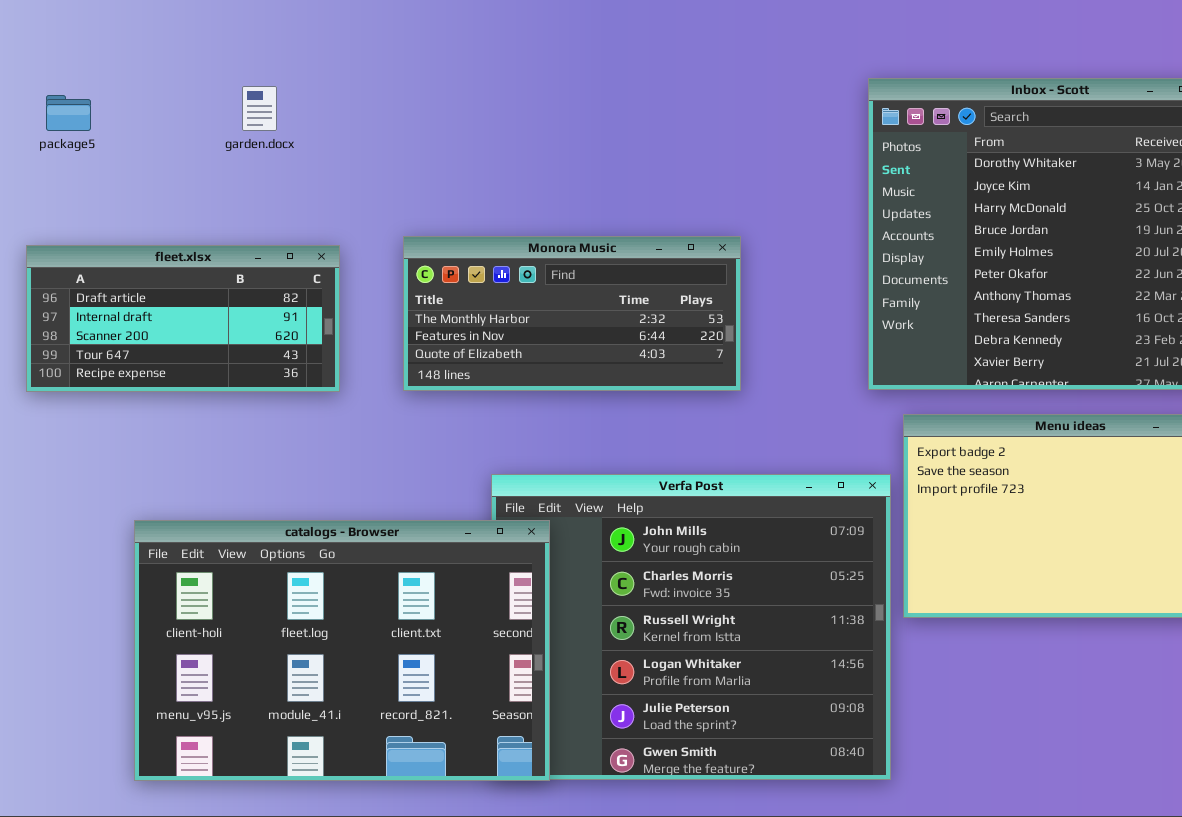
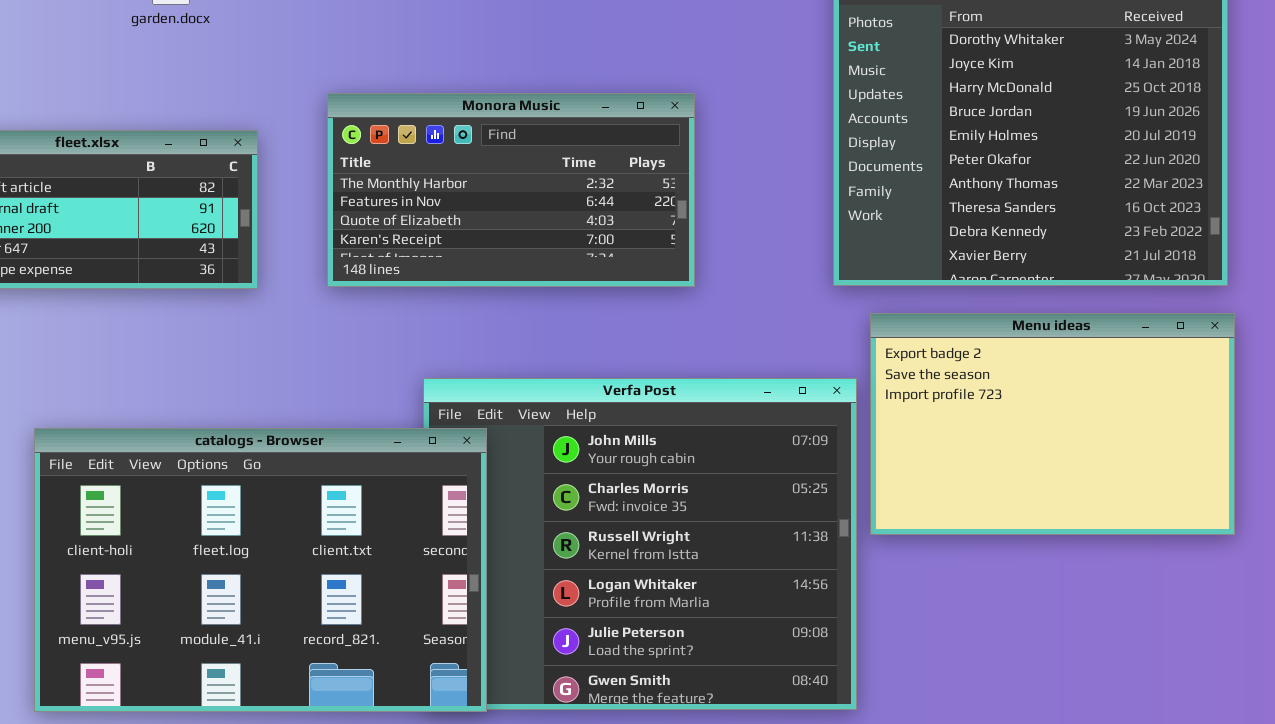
Monora Music: [403,236,741,391] -> [327,93,695,287], resized

